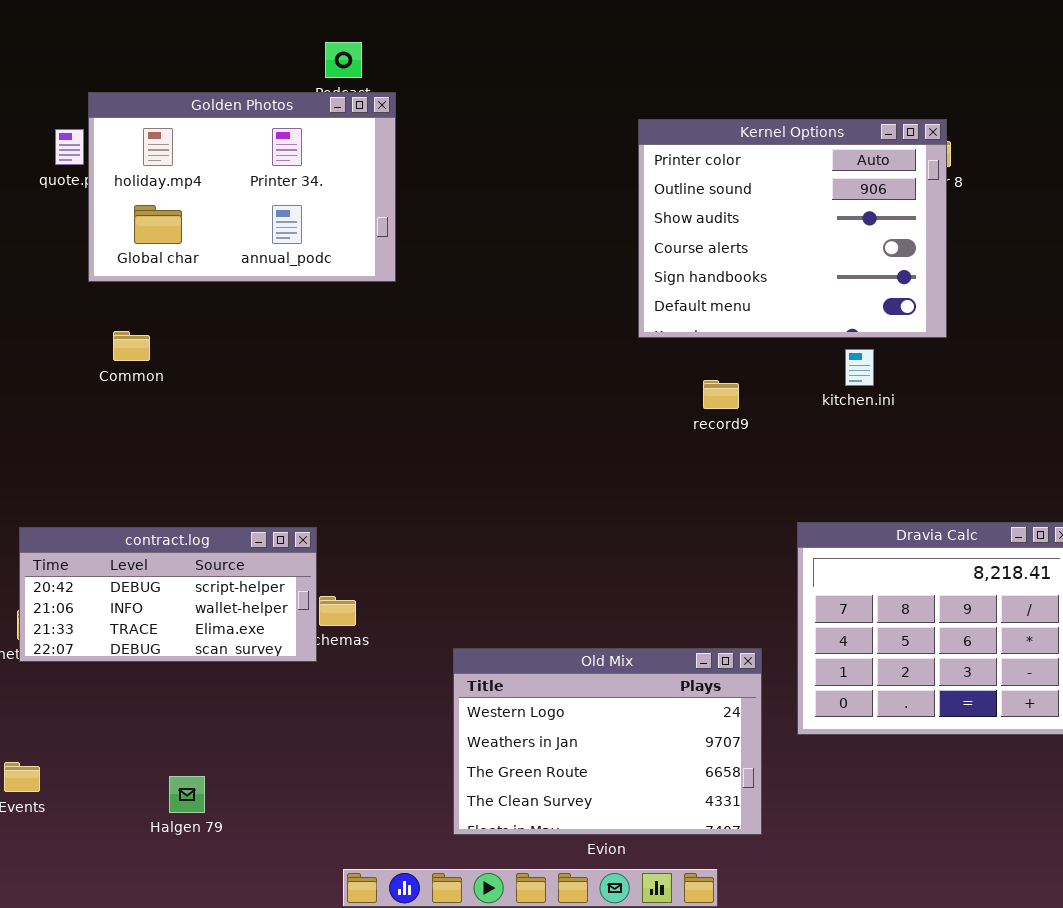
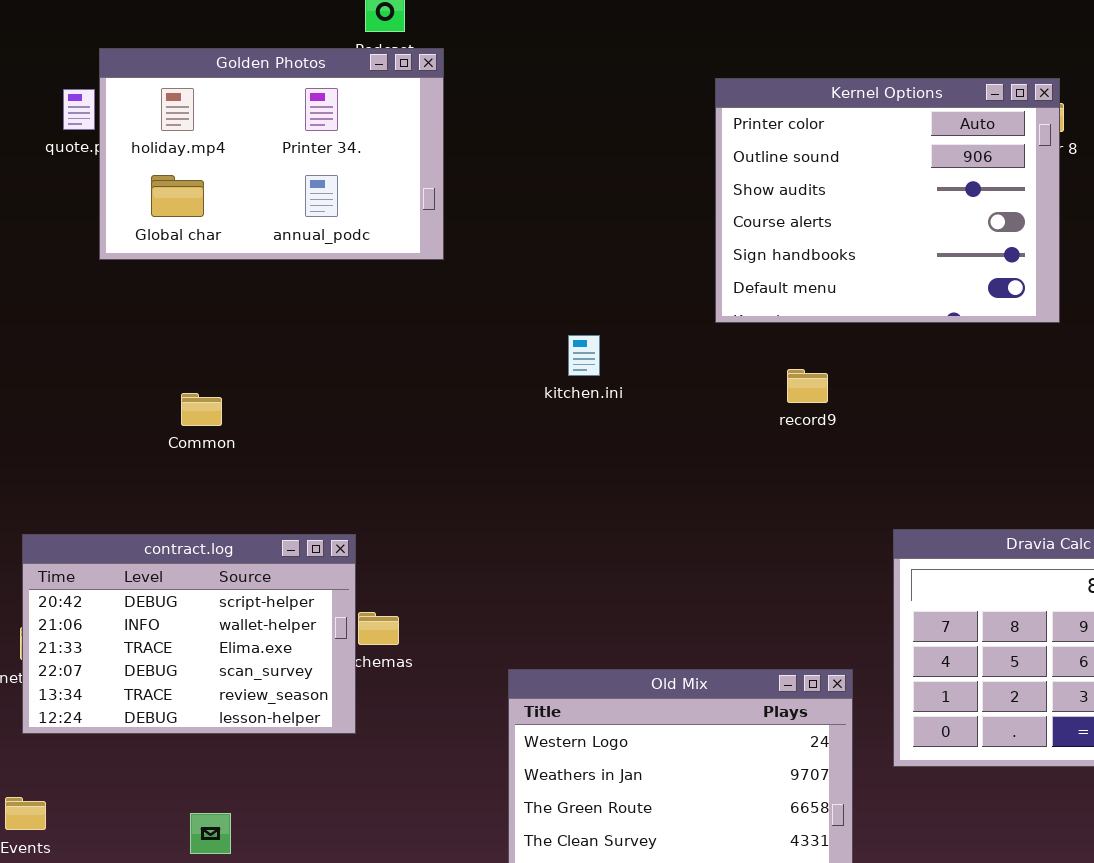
Common: [113,331,150,361] -> [181,393,222,426], moved
kitchen.ini: [845,349,874,386] -> [568,335,600,376], moved
contract.log: [19,527,317,662] -> [22,534,356,734], resized

